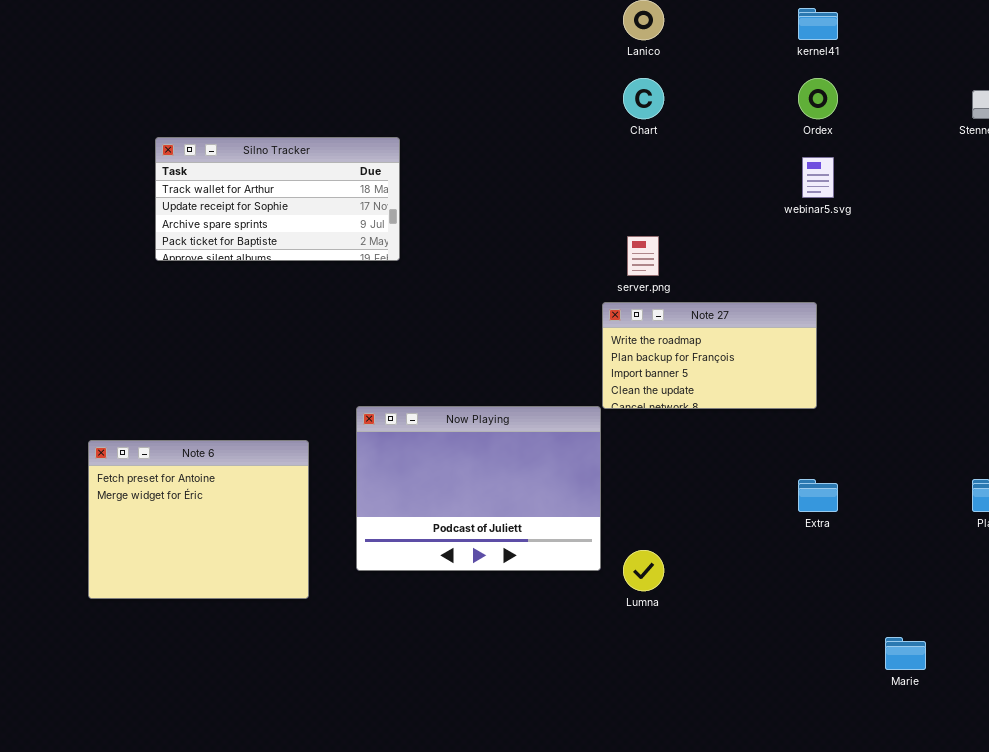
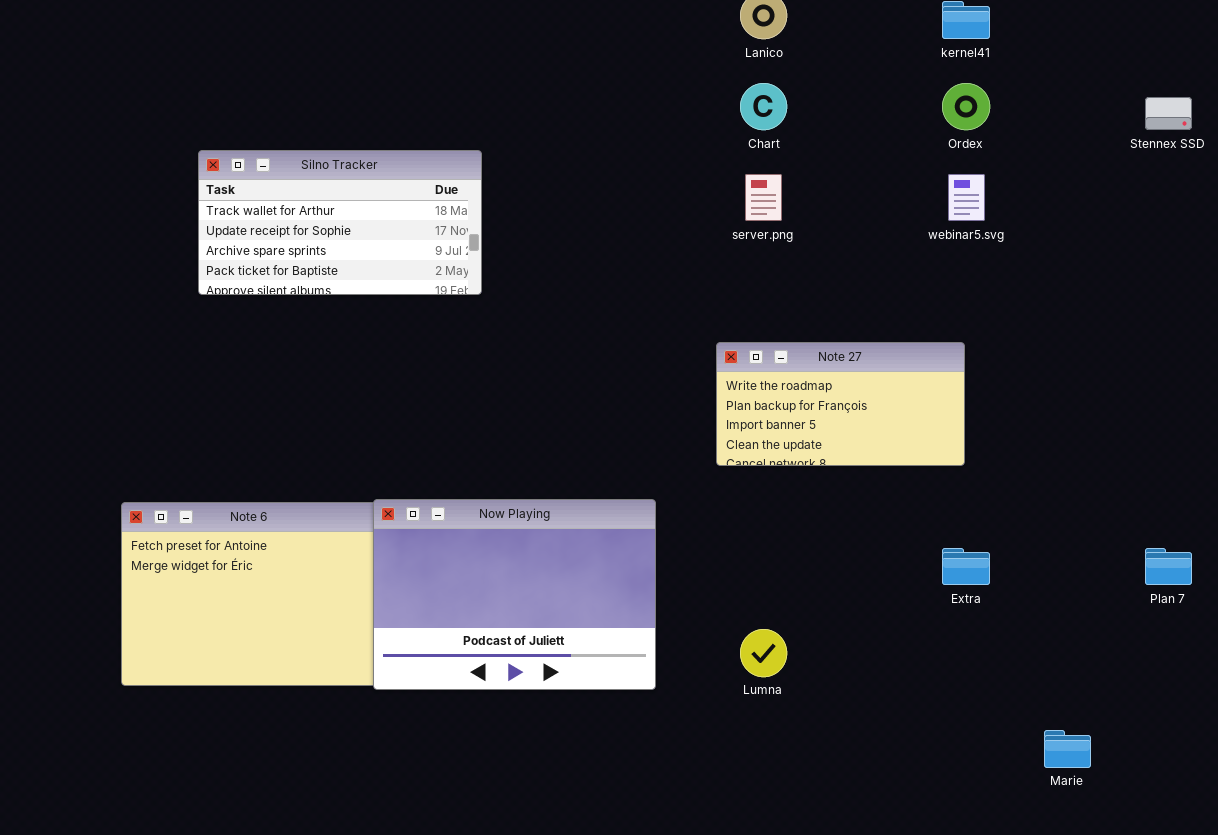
server.png: [627,236,659,276] -> [745,174,782,221], moved
Now Playing: [356,406,601,571] -> [373,499,656,690], moved

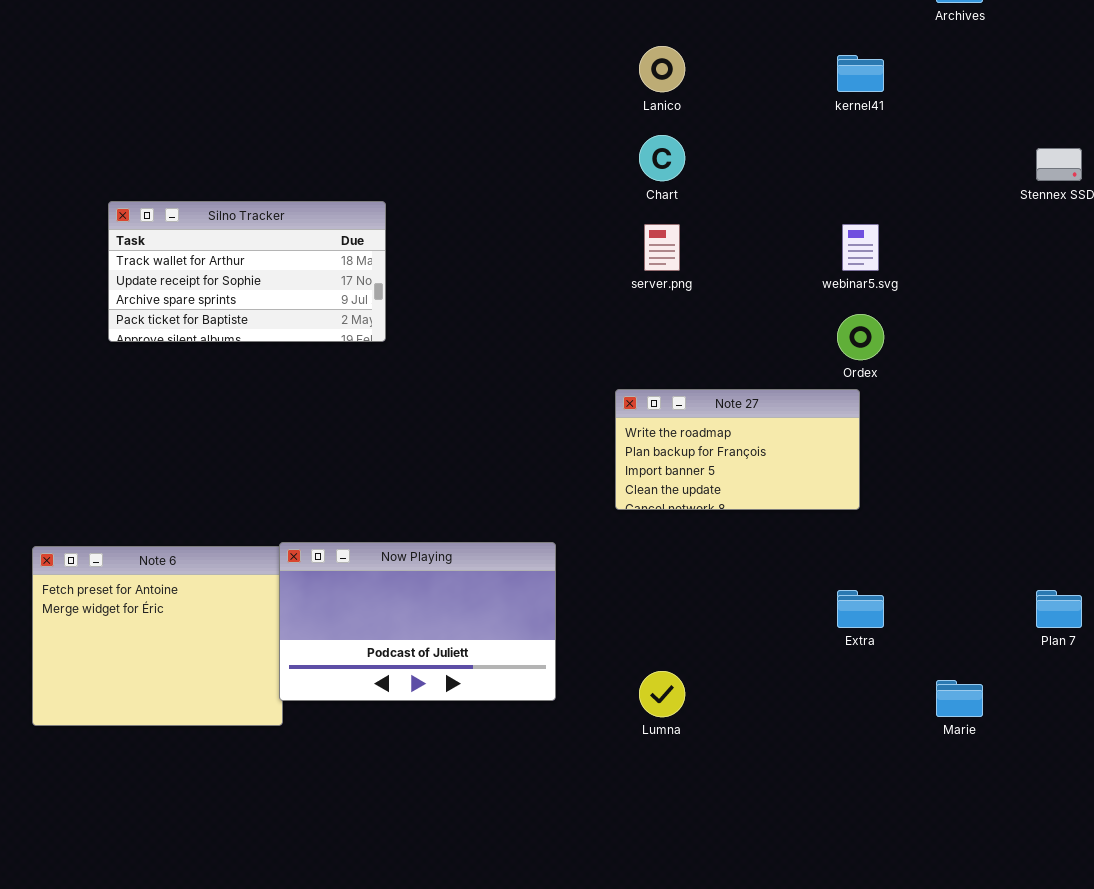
Ordex: [942,83,990,130] -> [837,314,884,360], moved
Now Playing: [373,499,656,690] -> [279,542,556,701], resized
Marie: [1044,730,1091,768] -> [936,680,983,717], moved

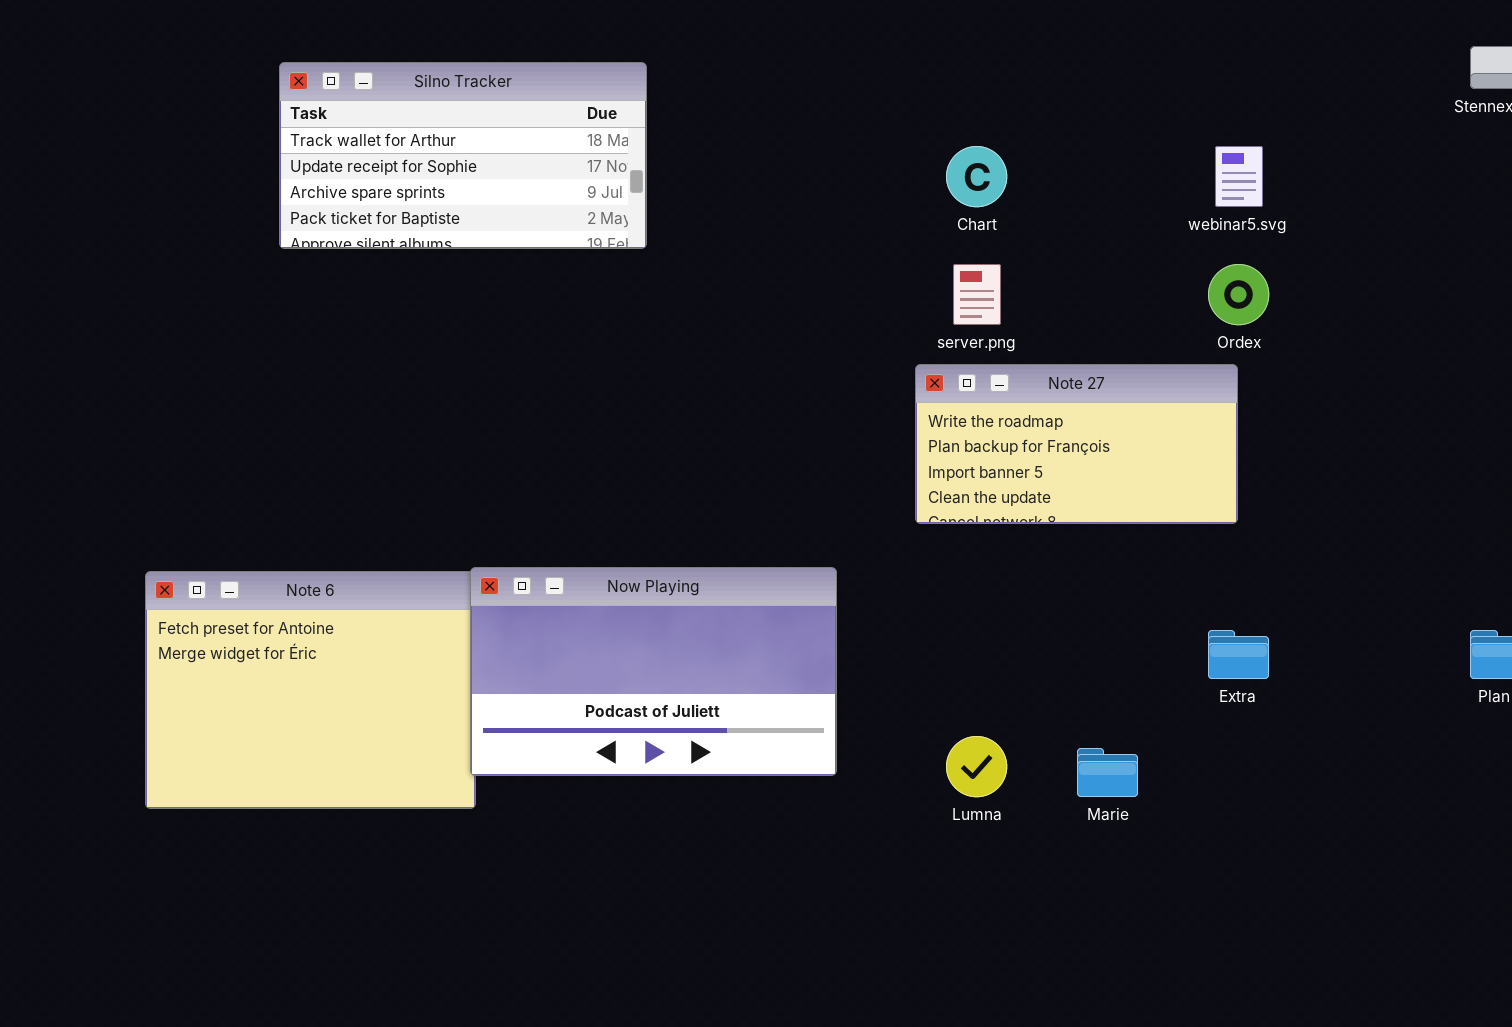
Chart: [639,135,685,181] -> [946,146,1007,207], moved
Silno Tracker: [108,201,386,342] -> [279,62,647,249], moved
server.png: [644,224,680,271] -> [953,264,1001,325], moved
Marie: [936,680,983,717] -> [1077,748,1138,797], moved

